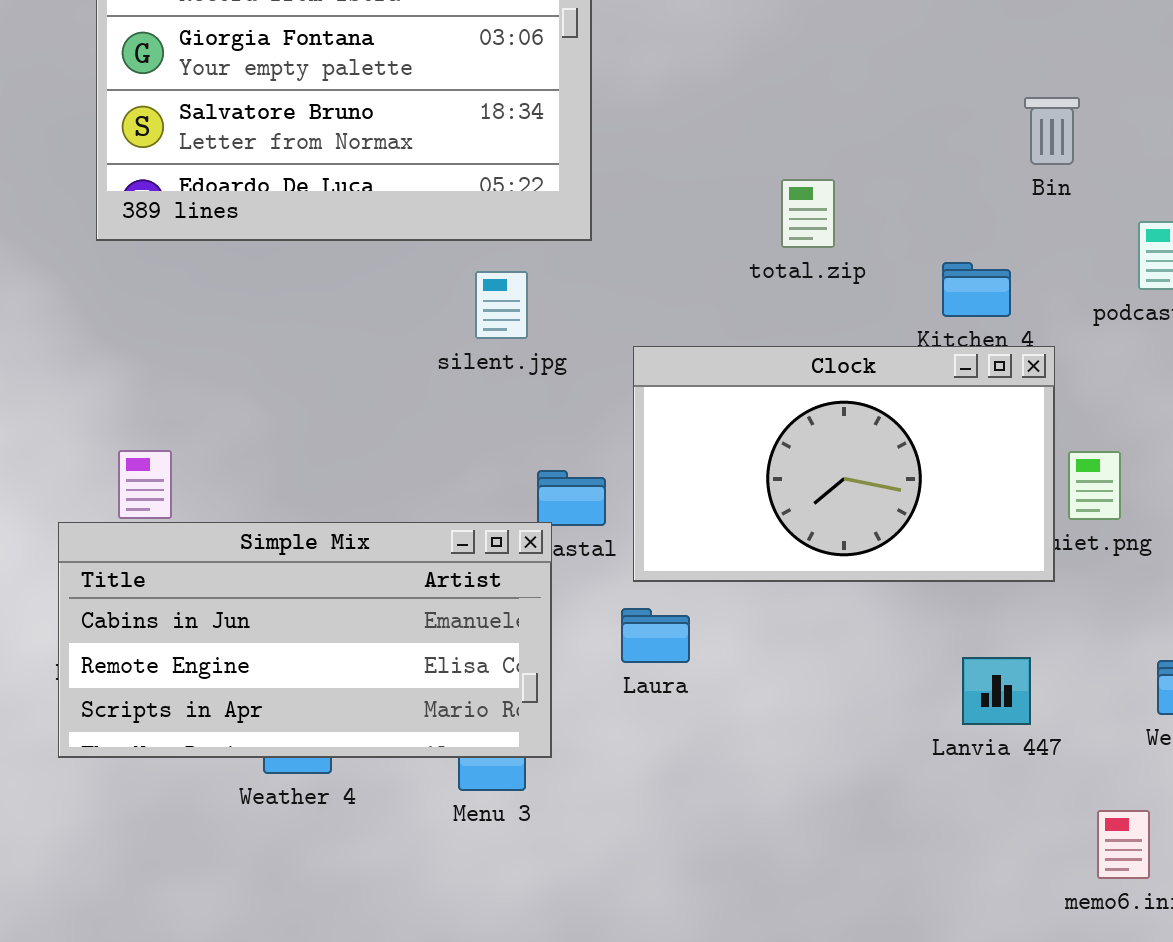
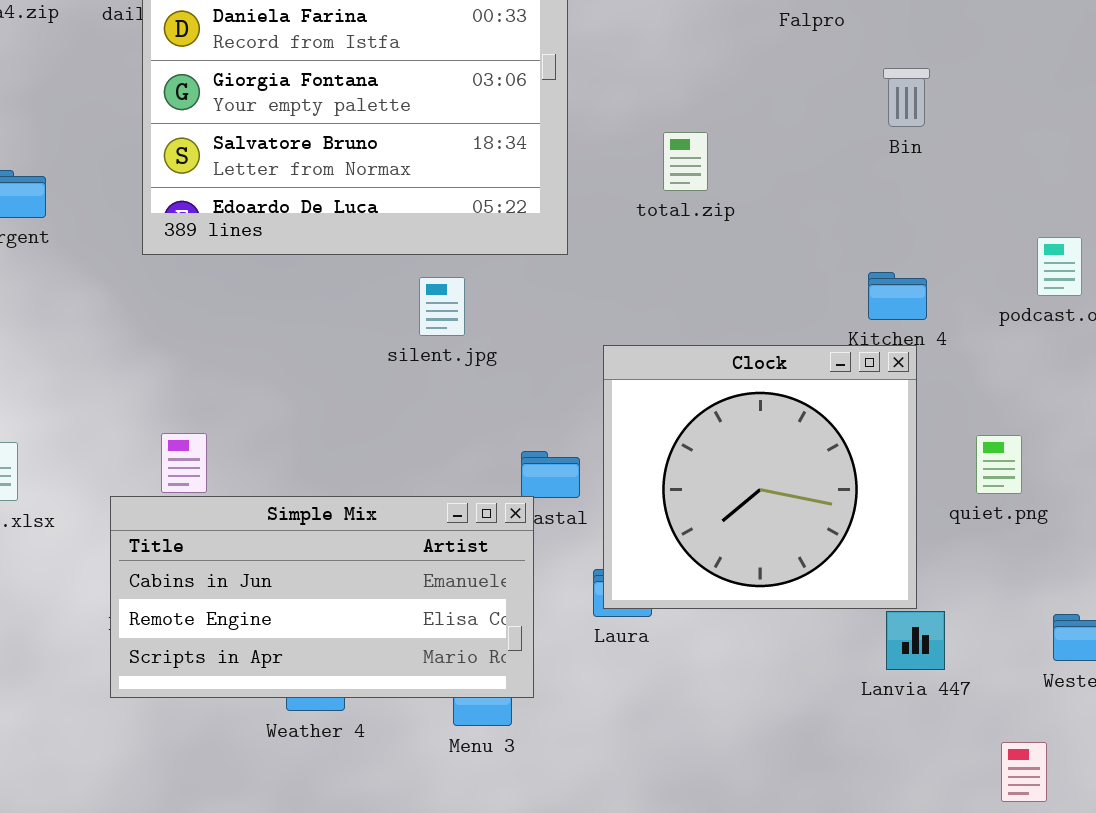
Bin: [1024,97,1080,165] -> [883,68,930,127], moved
total.zip: [781,179,835,248] -> [663,132,708,191], moved
silent.jpg: [475,271,528,339] -> [419,277,465,336], moved
Clock: [633,346,1055,582] -> [603,345,917,609], resized

